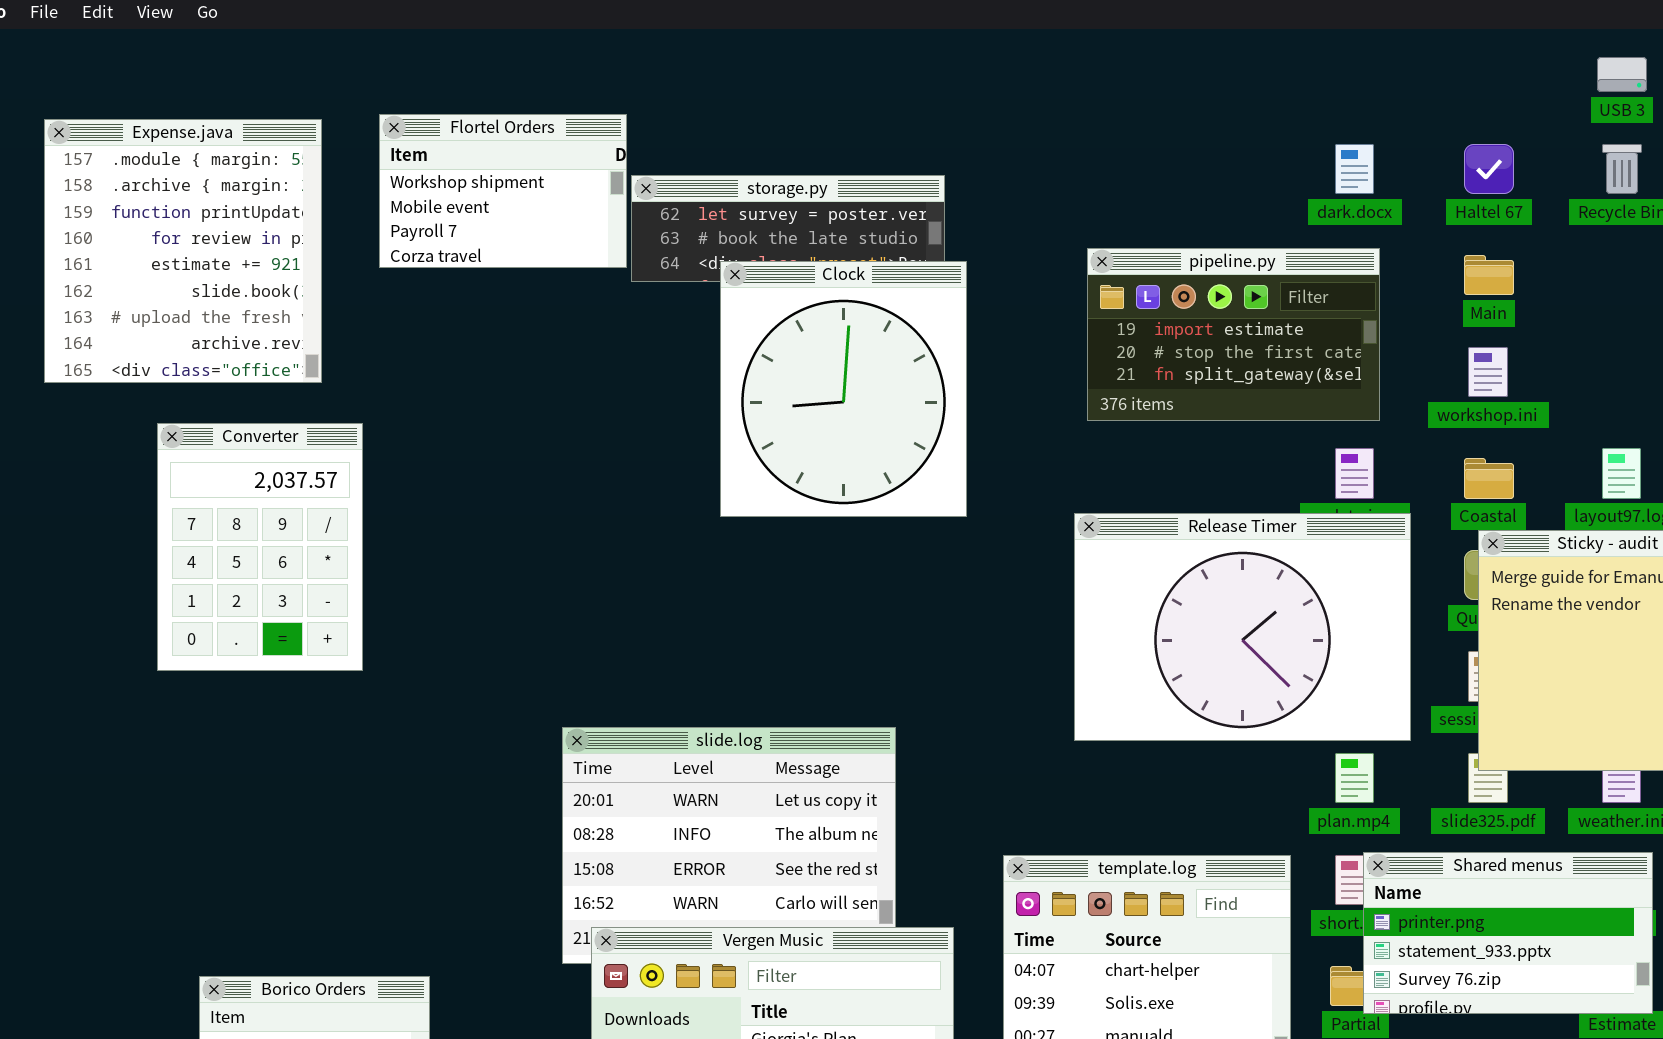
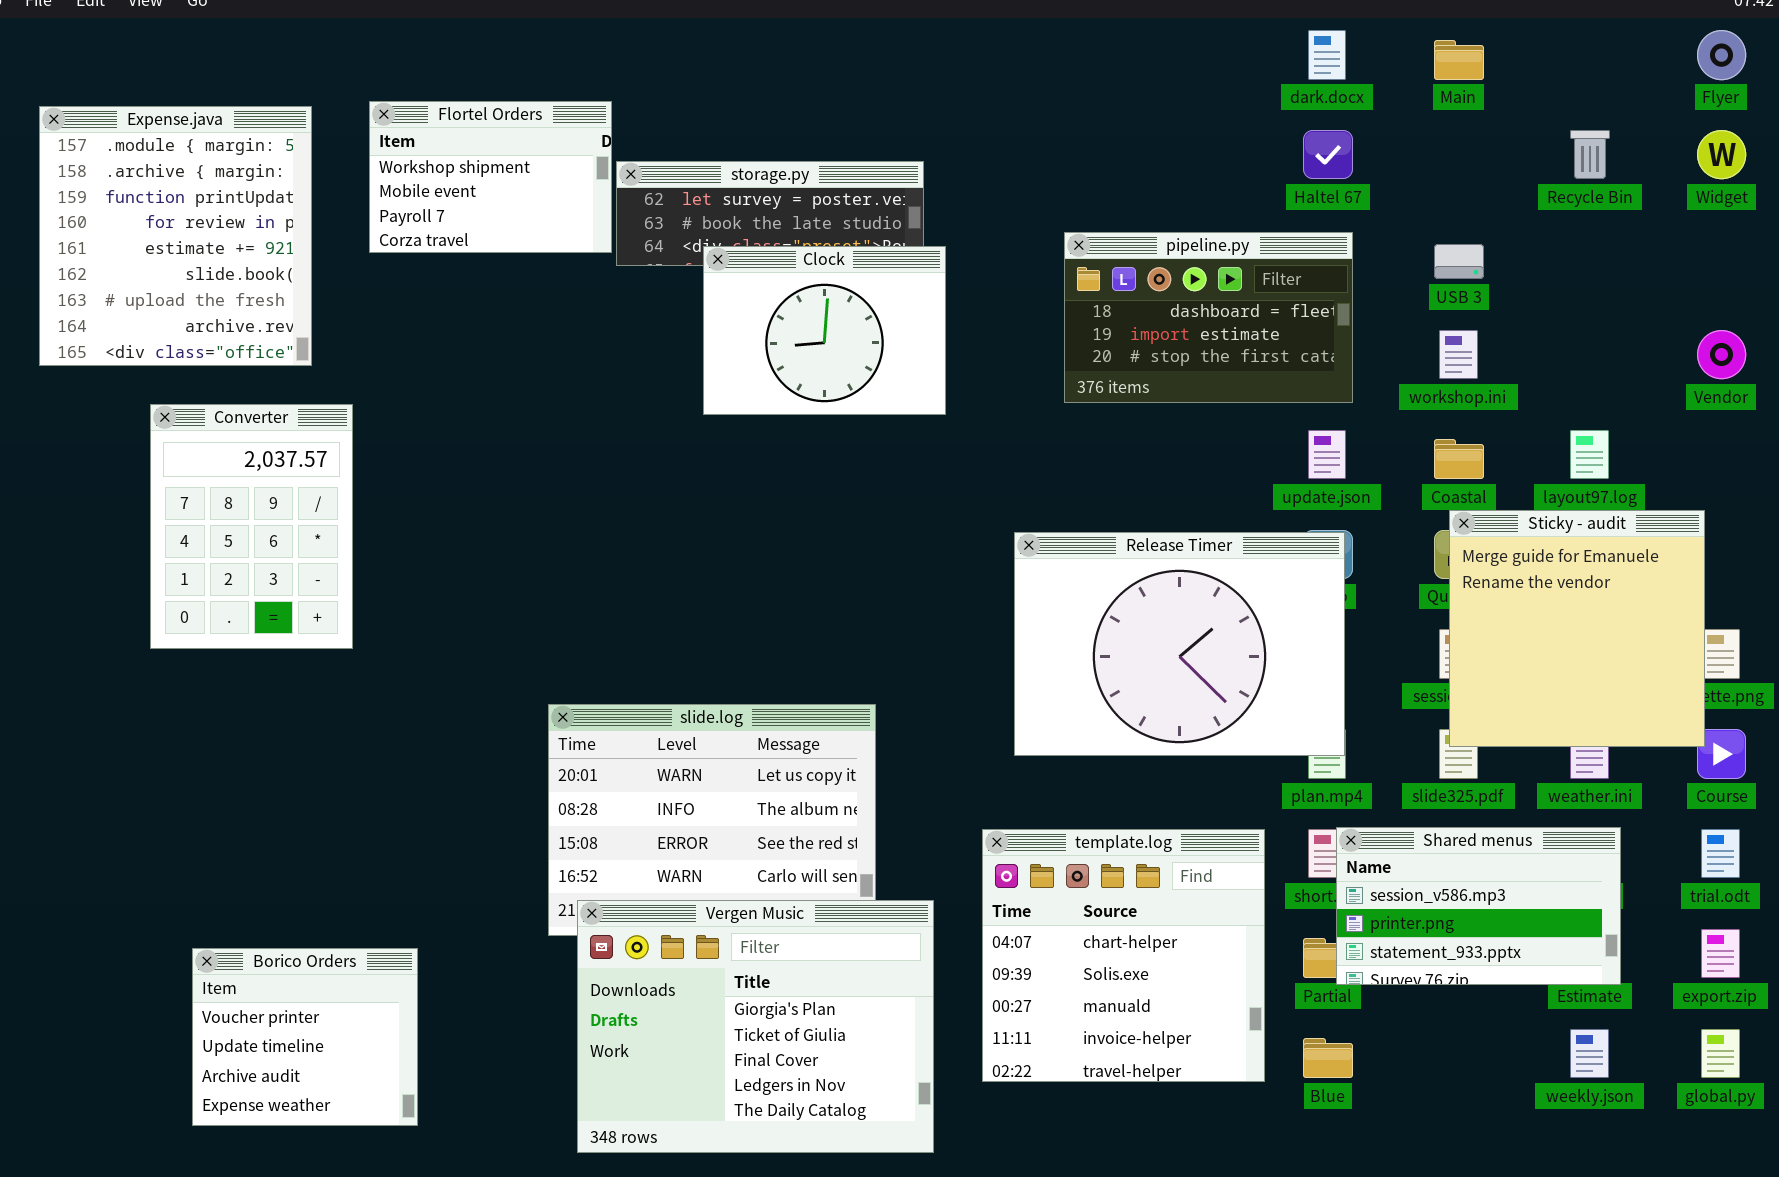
USB 3: [1597,57,1647,92] -> [1434,244,1484,279], moved
dark.docx: [1335,144,1374,194] -> [1308,30,1346,80], moved
Haltel 67: [1464,144,1514,194] -> [1303,130,1353,179], moved
pipeline.py: [1087,248,1380,421] -> [1064,232,1353,403], scrolled up 1 row
Main: [1464,255,1514,295] -> [1434,40,1484,80], moved
Clock: [720,261,967,517] -> [703,246,946,415], resized
Release Timer: [1074,513,1411,741] -> [1014,532,1345,756], moved
Shared menus: [1363,852,1653,1014] -> [1336,827,1621,985], scrolled up 1 row

